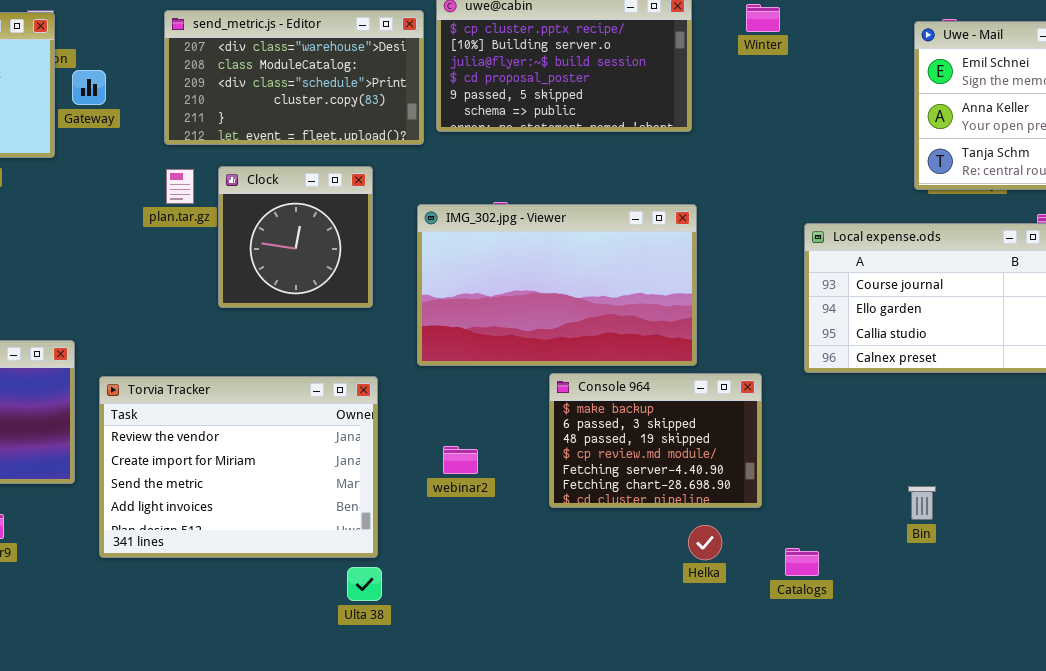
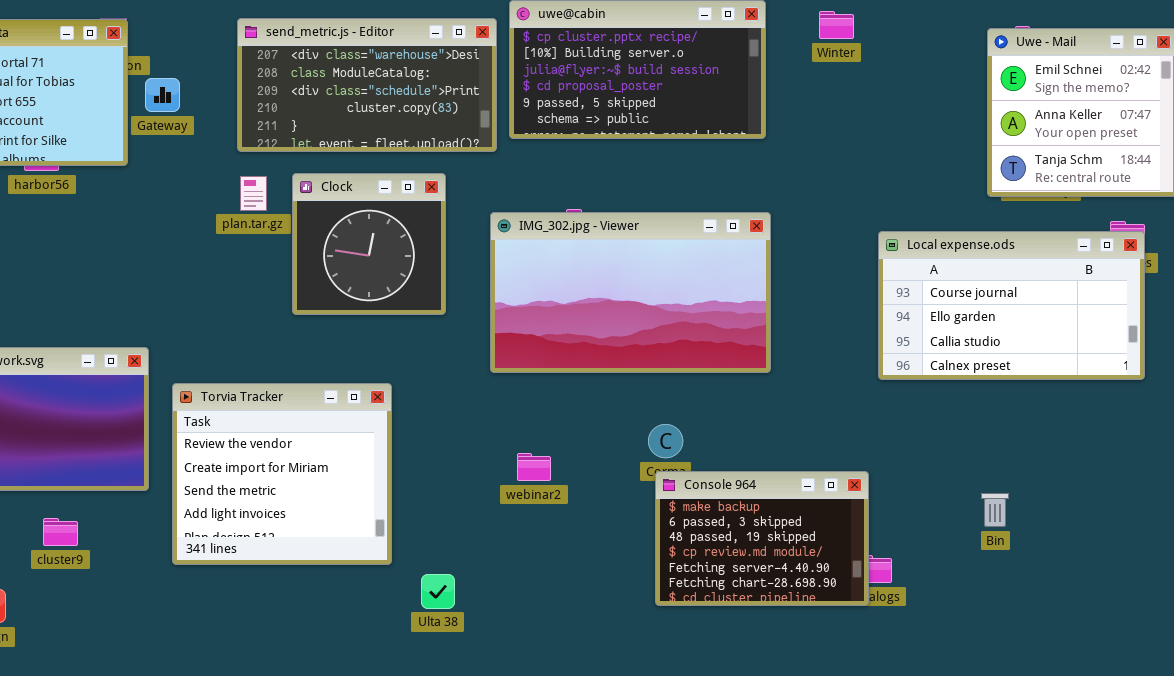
Console 964: [549,373,762,508] -> [655,471,869,606], moved
Torvia Tracker: [99,376,378,558] -> [172,383,392,565], resized

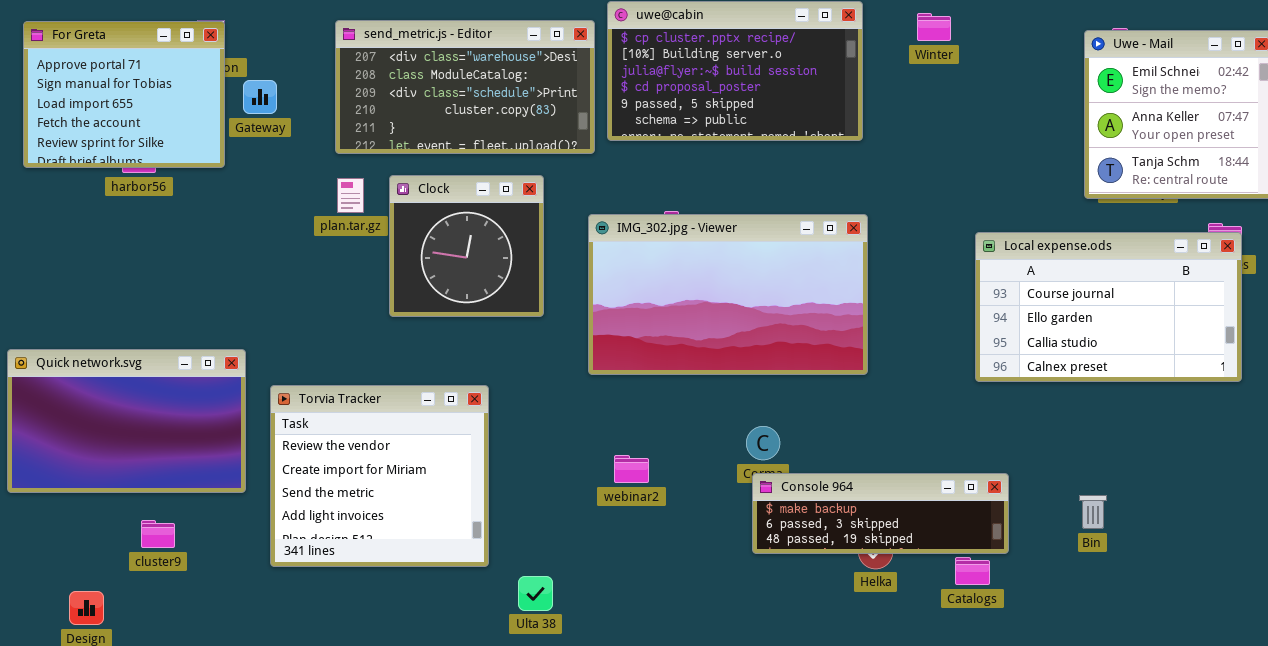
Console 964: [655,471,869,606] -> [752,473,1009,554], resized

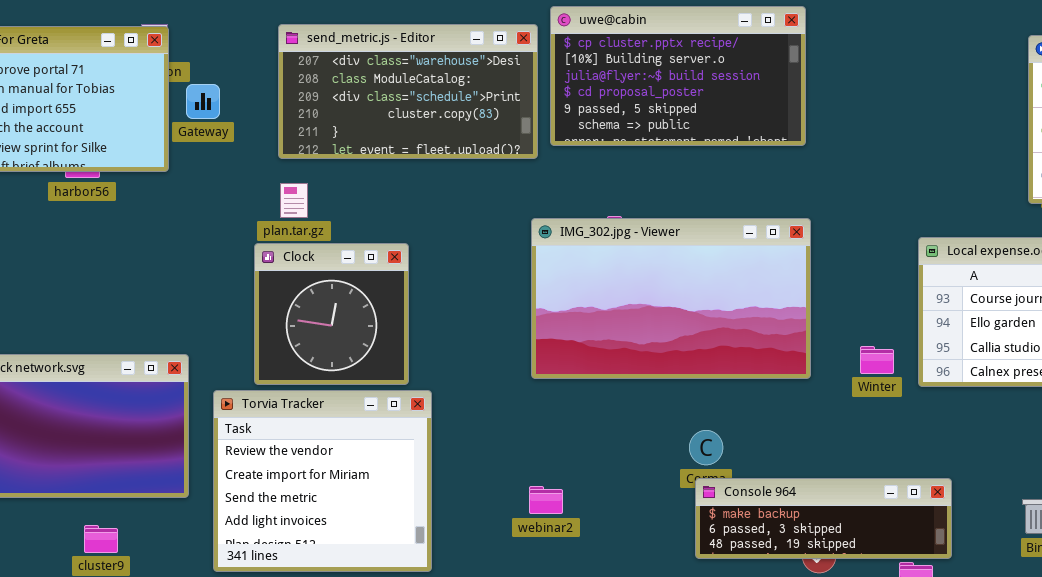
Winter: [917,13,951,41] -> [860,346,894,374], moved
Clock: [389,175,544,317] -> [254,243,409,385], moved
webinar2: [614,455,649,483] -> [529,486,563,514], moved

